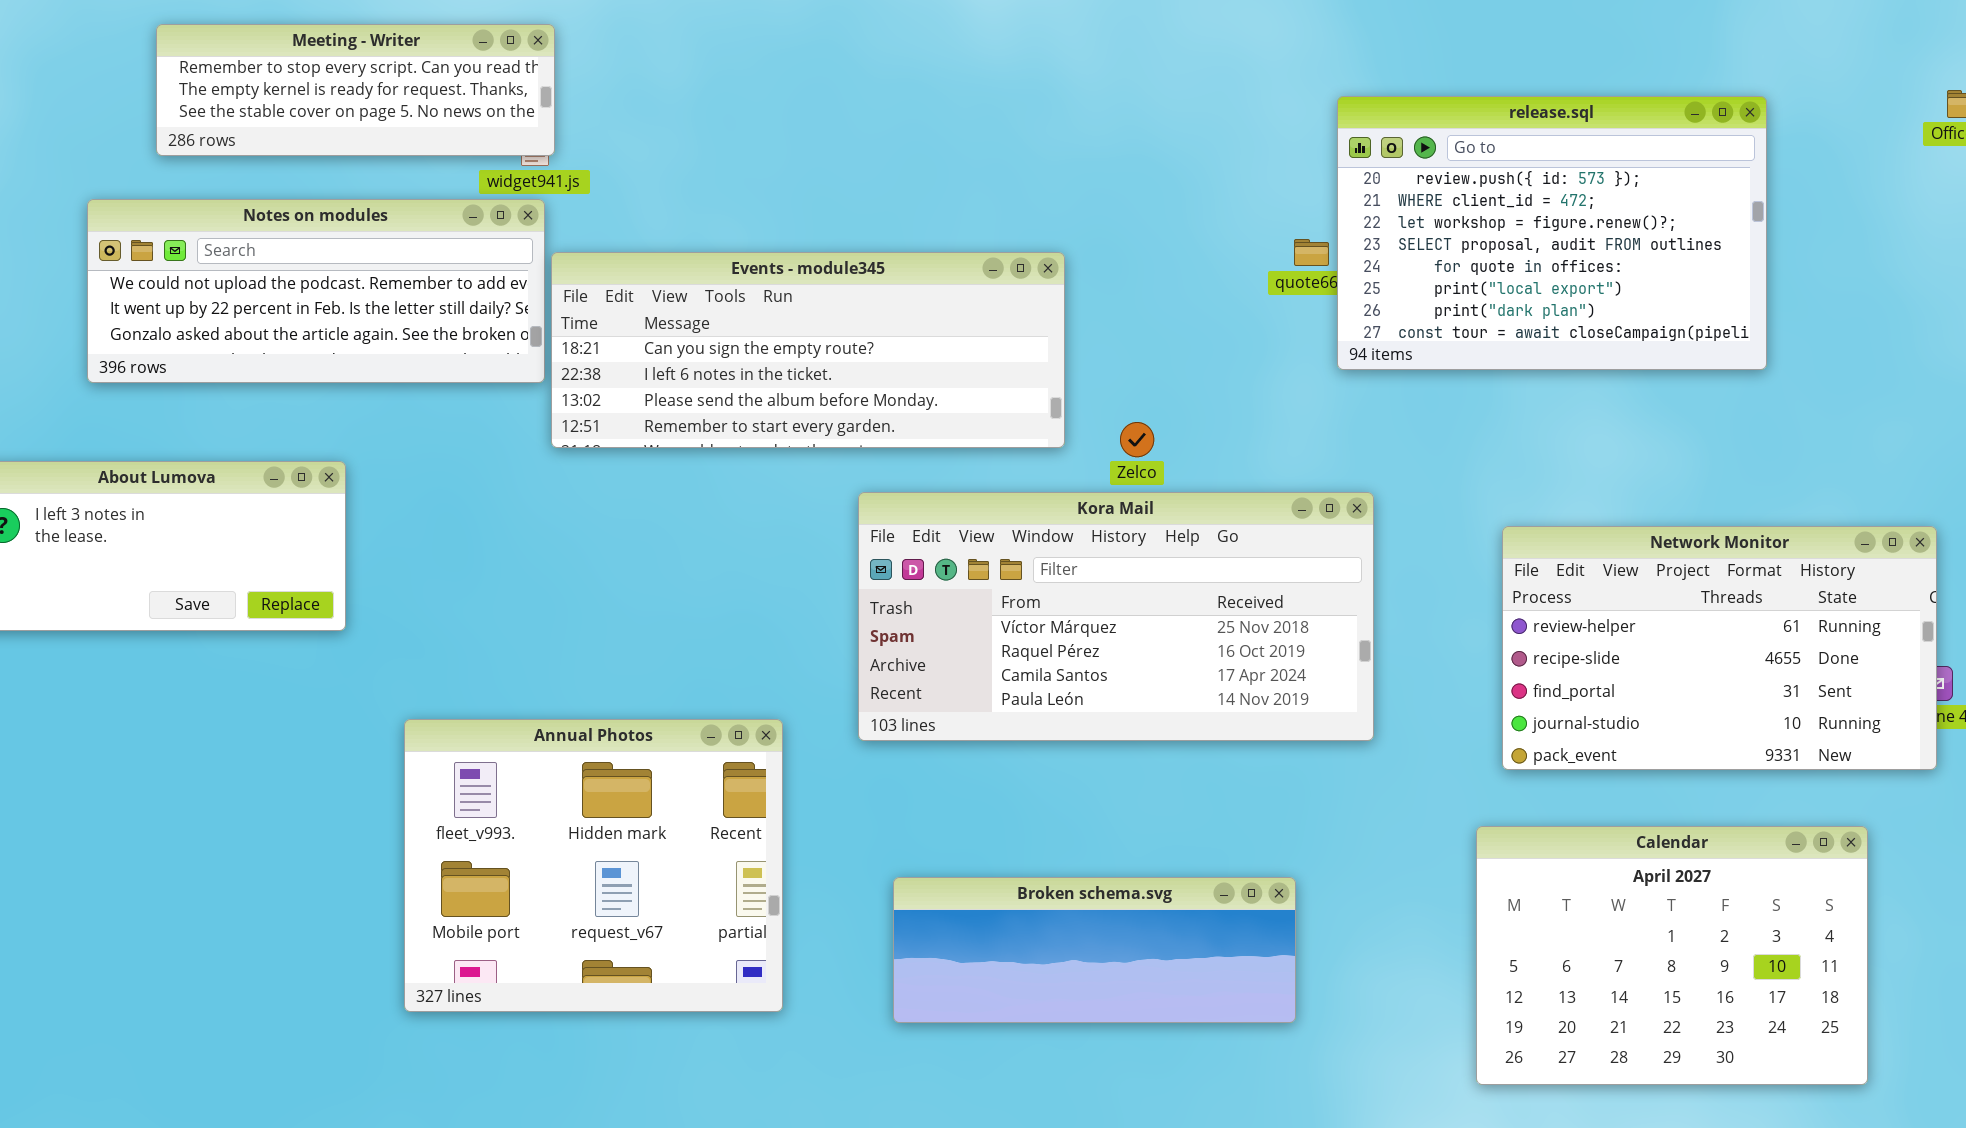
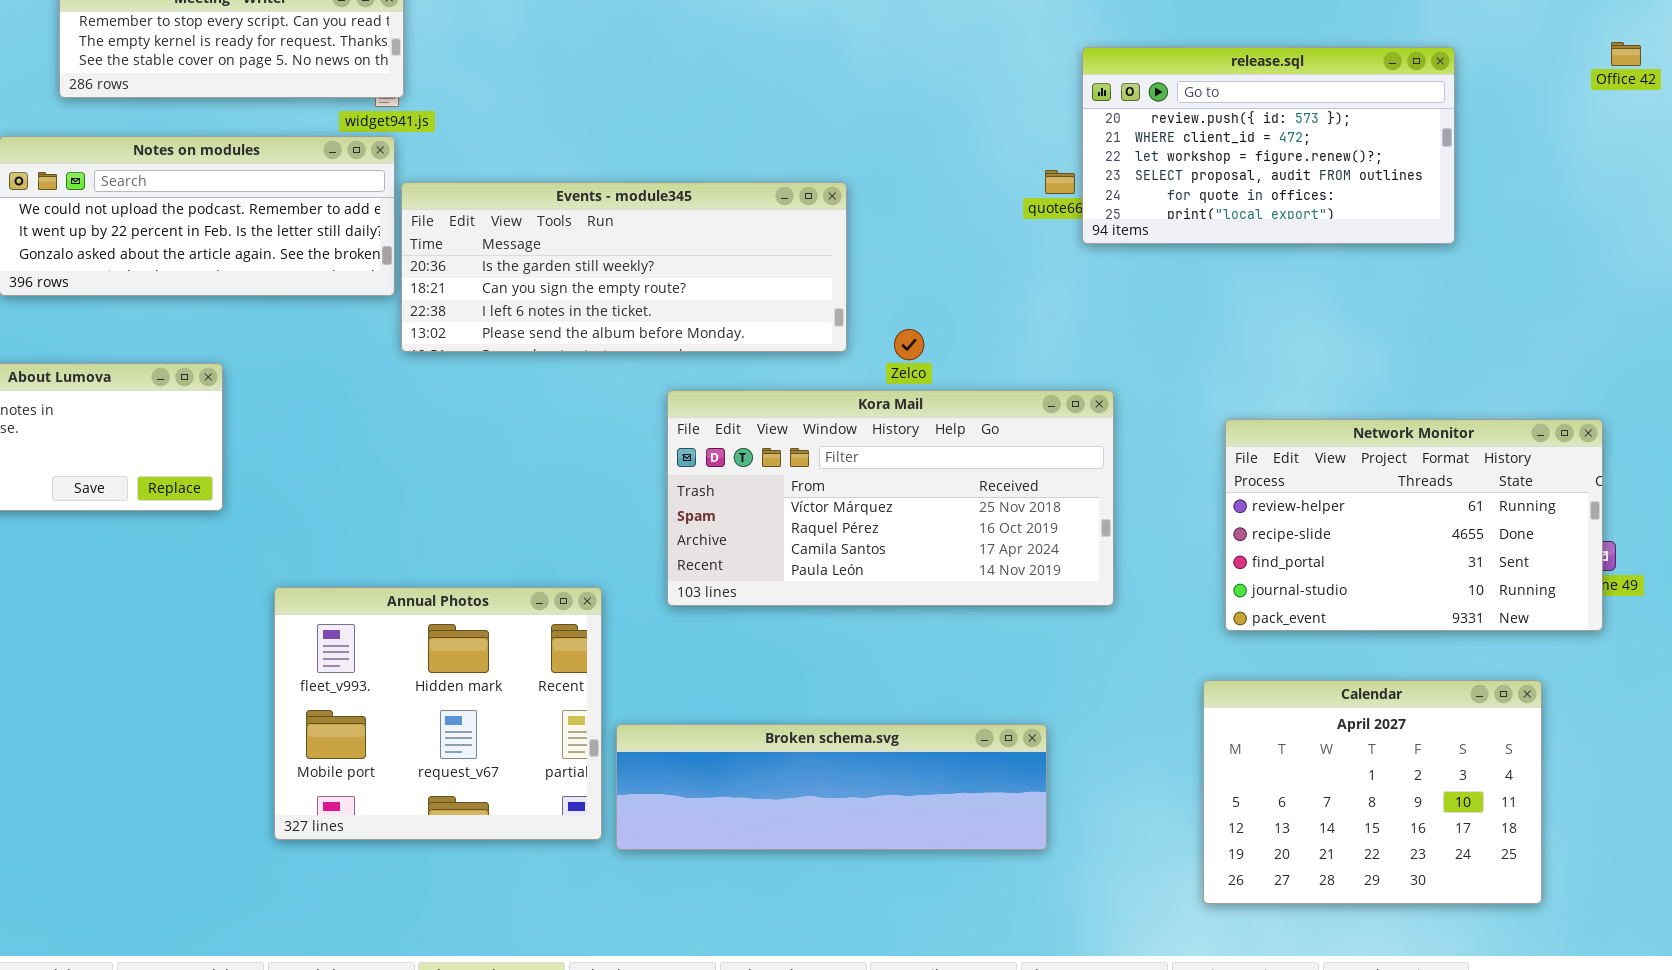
release.sql: [1337,96,1767,370] -> [1082,47,1455,244], resized
Events - module345: [551,252,1065,448] -> [401,182,847,352], scrolled up 1 row
Broken schema.svg: [893,877,1296,1023] -> [616,724,1047,850], resized

